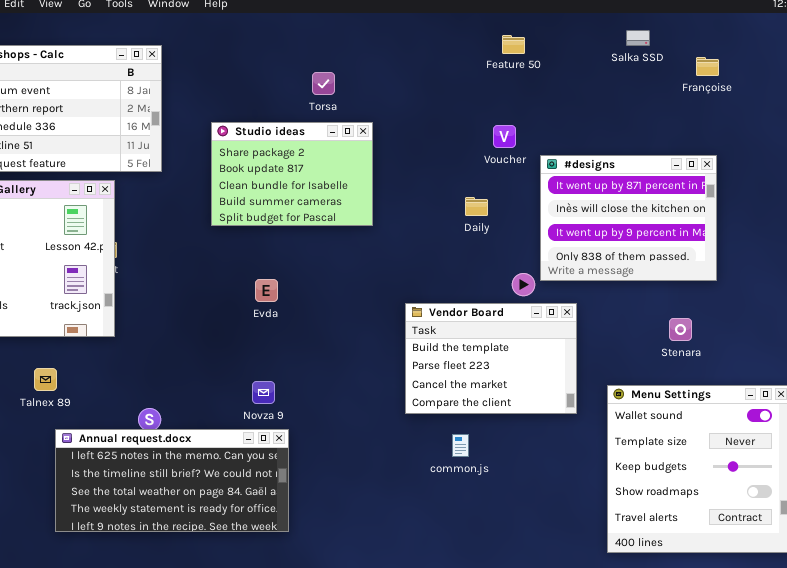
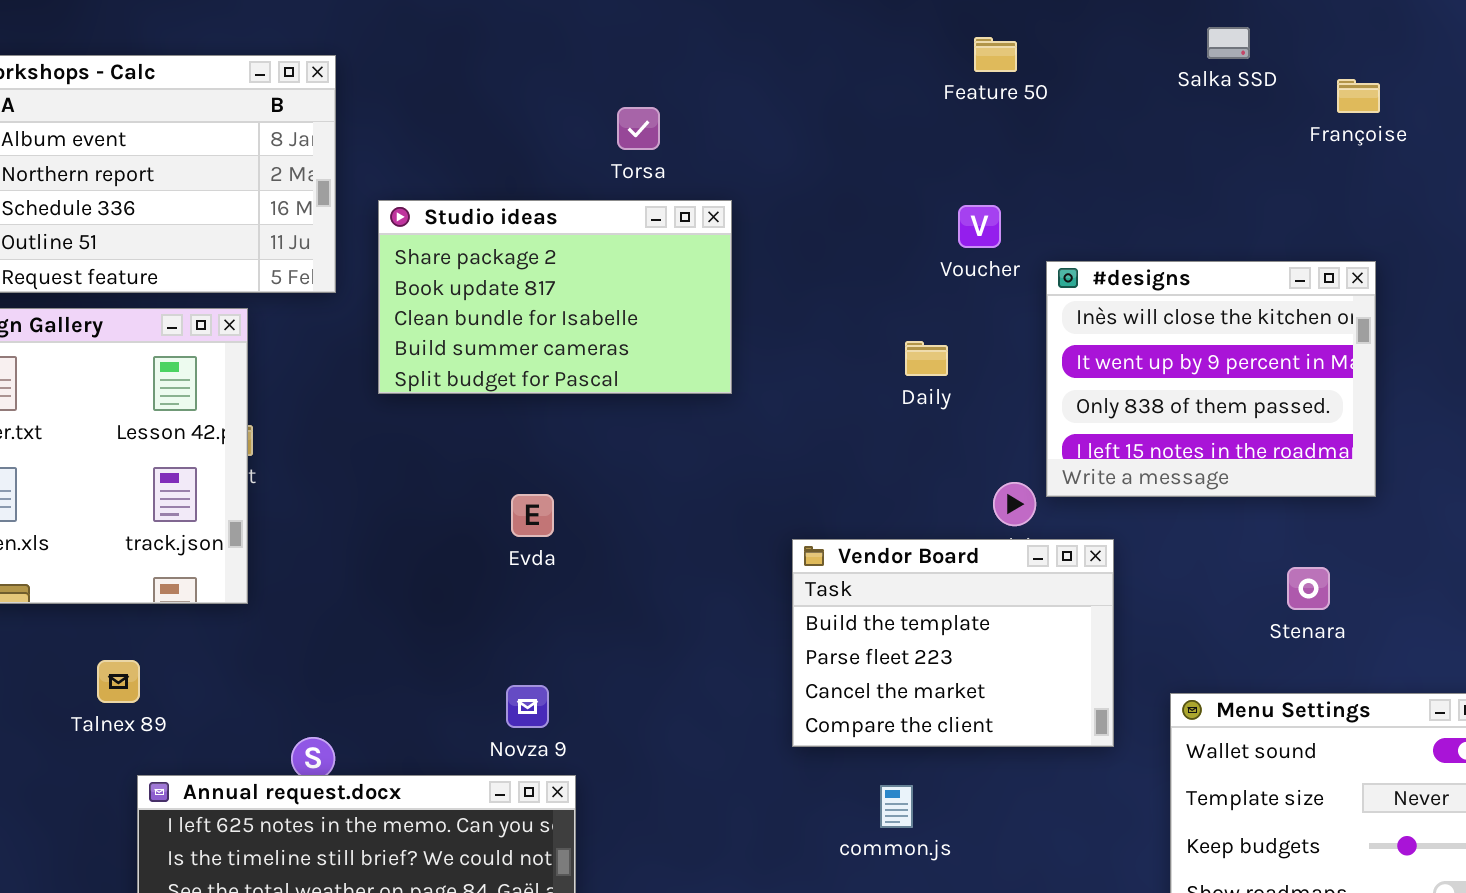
Studio ideas: [211,122,373,226] -> [378,200,732,394], resized
#designs: [540,155,717,281] -> [1046,261,1376,497], scrolled down 1 row

